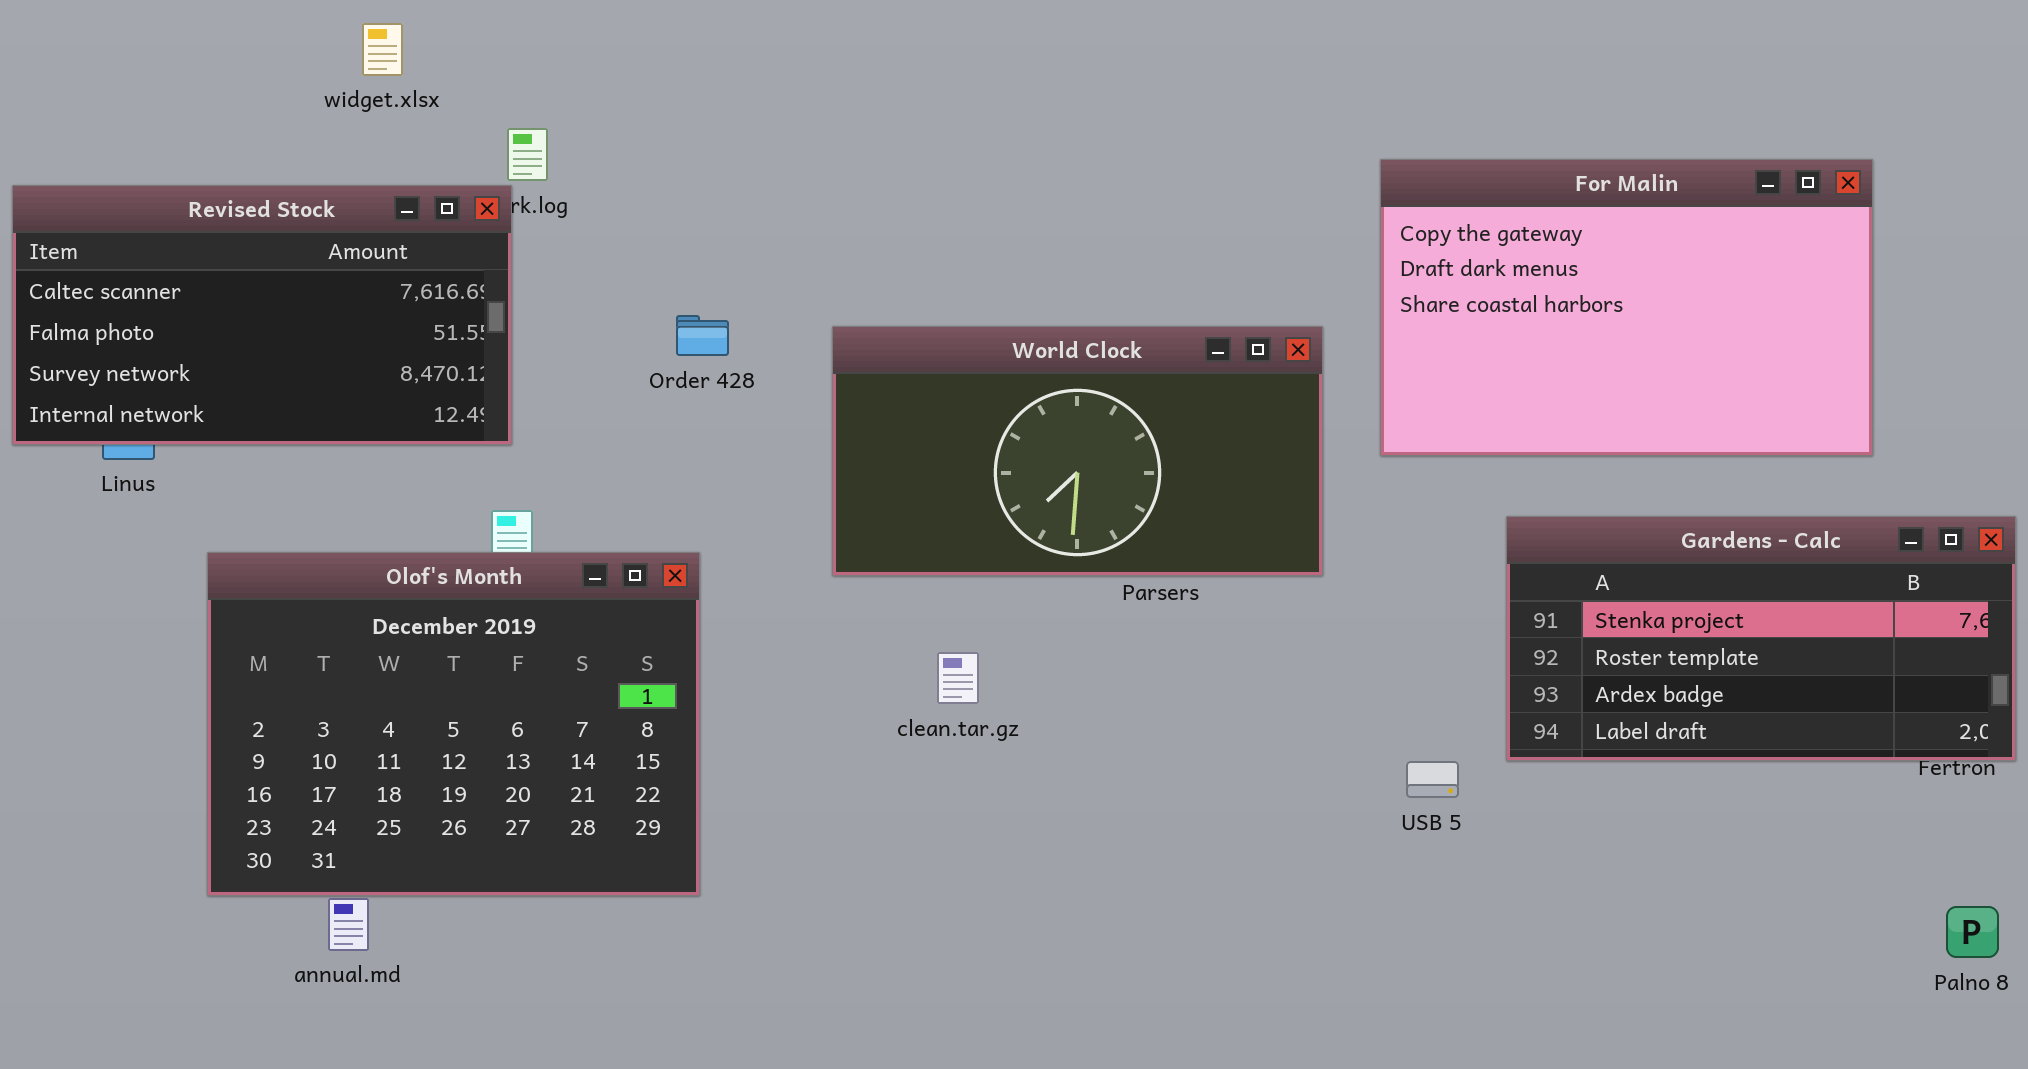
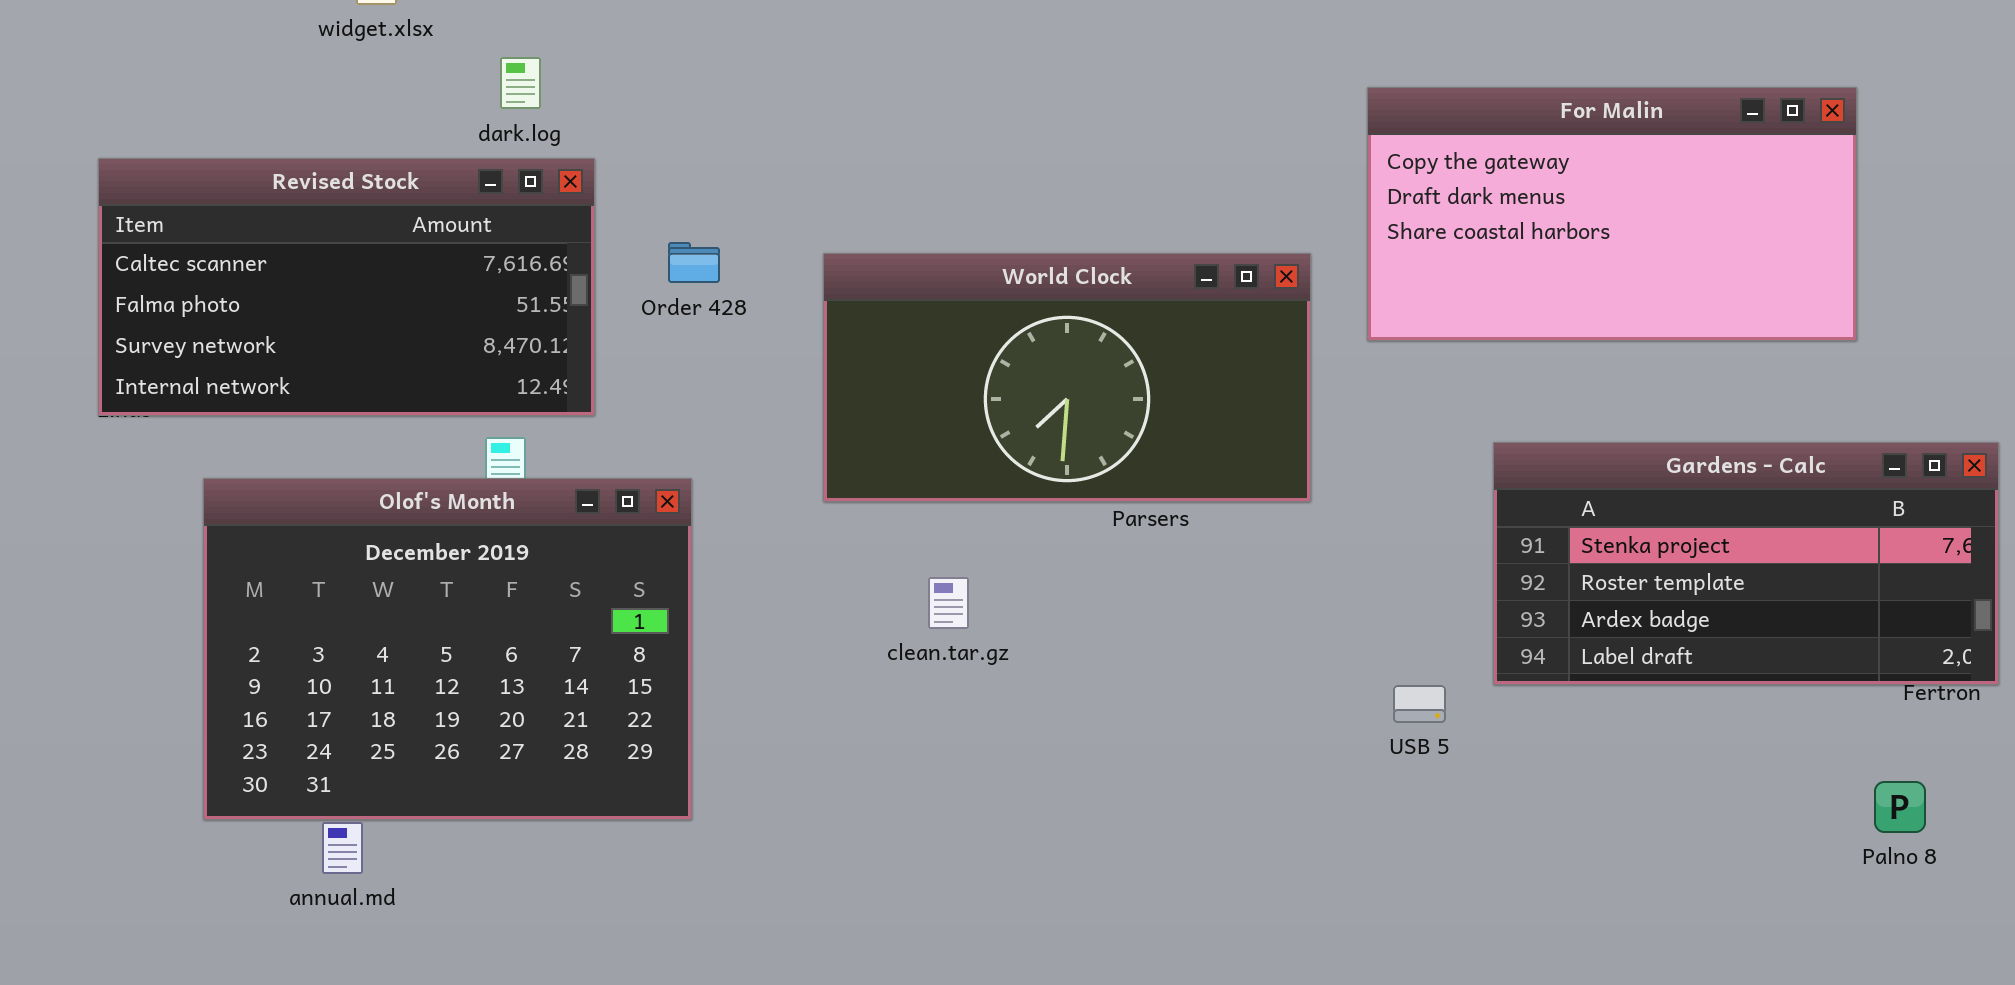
For Malin: [1380,159,1873,456] -> [1367,87,1857,341], resized
Revised Stock: [12,185,512,445] -> [98,158,595,416], moved
Palno 8: [1946,906,1999,958] -> [1874,781,1926,833], moved

